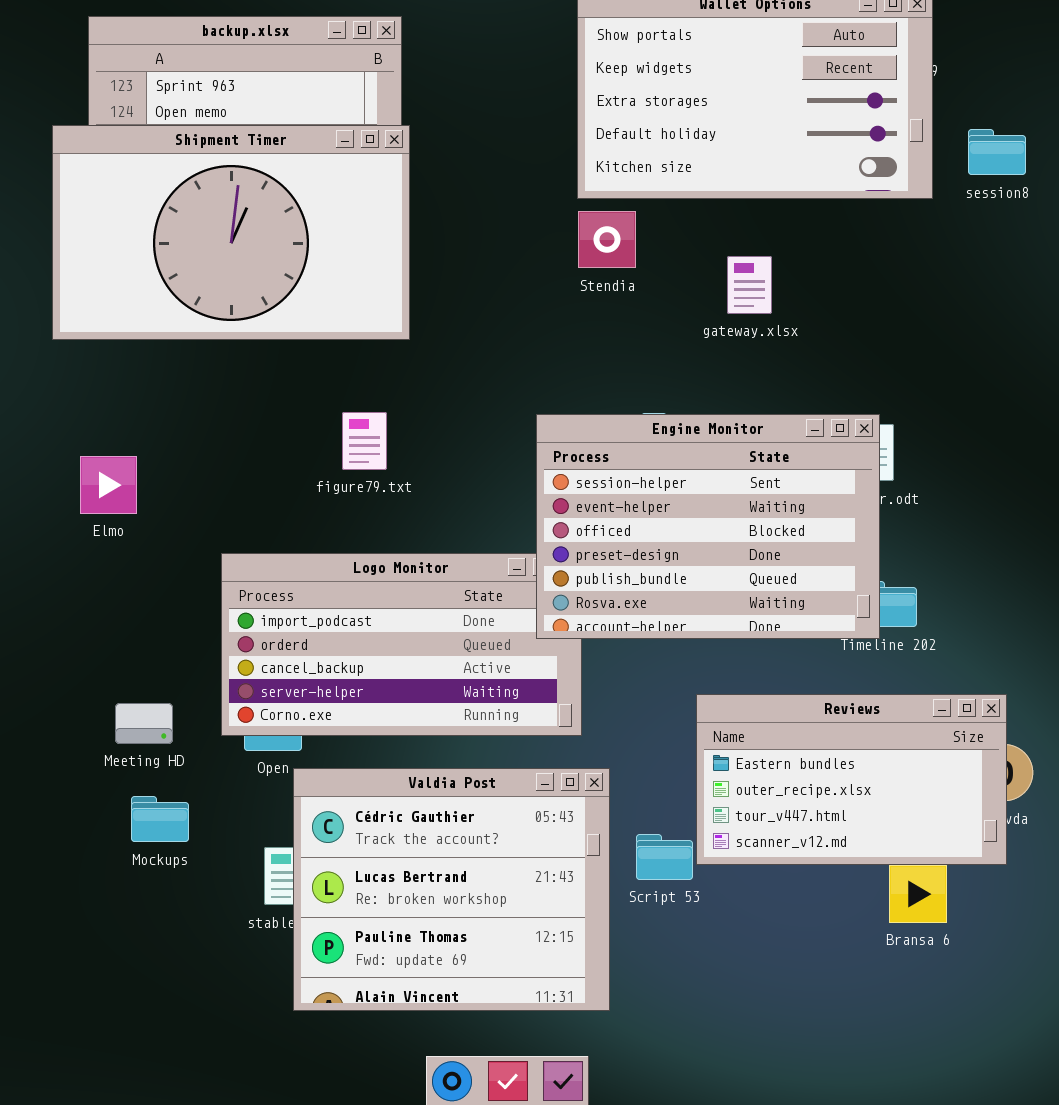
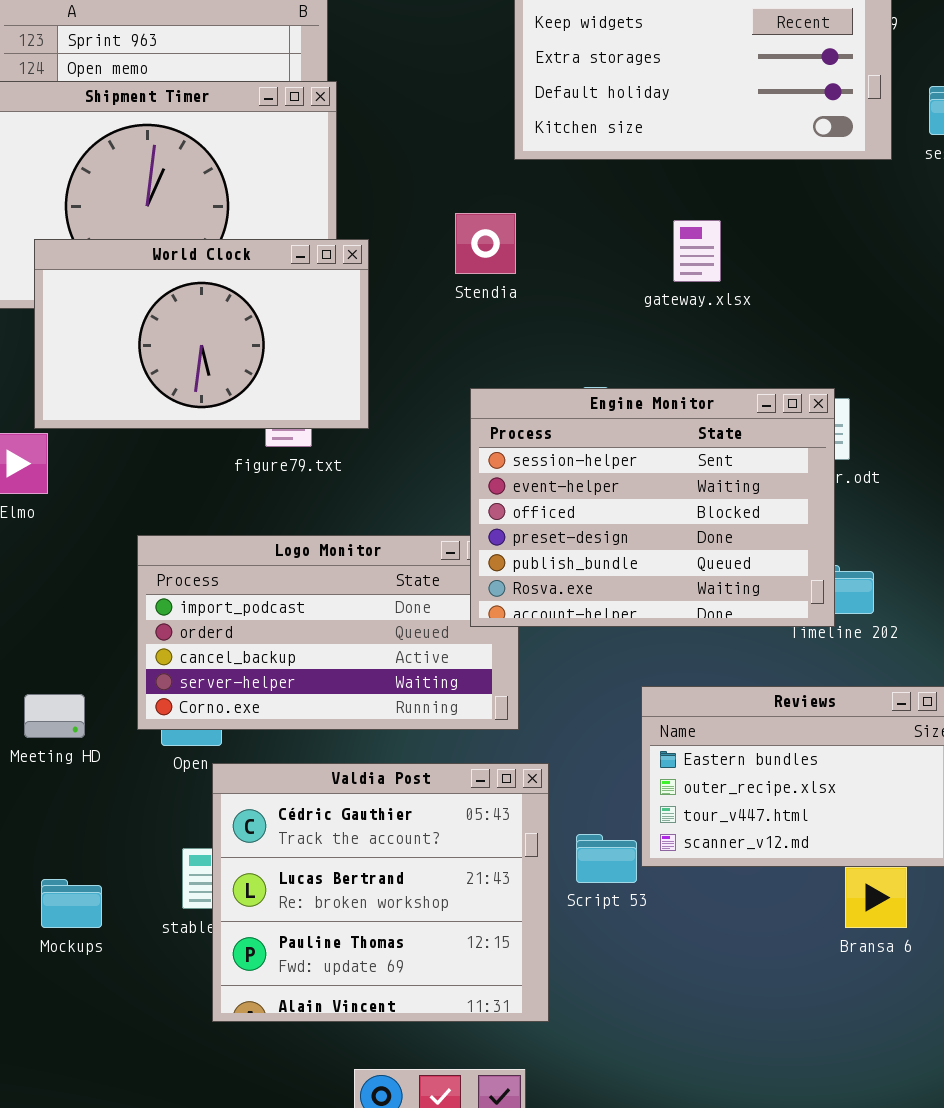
Stendia: [578,211,636,268] -> [455,213,516,274], moved
World Clock: none -> [34,239,369,429], opened
Mockups: [131,796,189,842] -> [41,879,102,928], moved

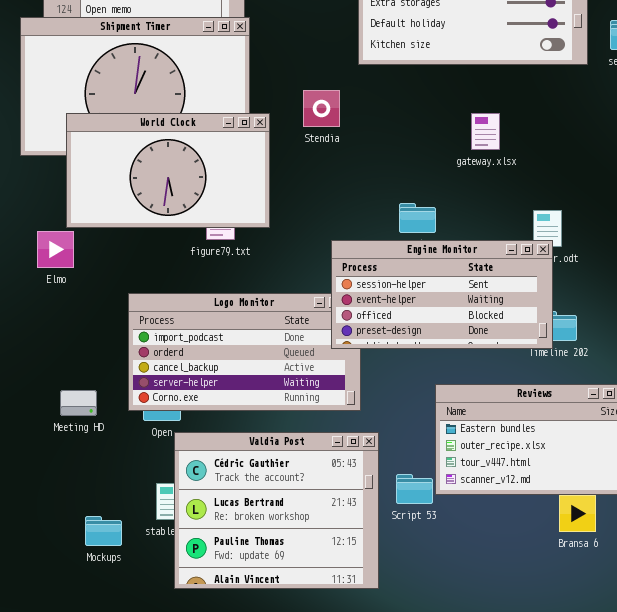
Stendia: [455,213,516,274] -> [303,90,340,127], moved
gateway.xlsx: [673,220,721,282] -> [471,113,500,150], moved
Engine Monitor: [470,388,835,627] -> [331,240,553,349], resized
Mockups: [41,879,102,928] -> [85,516,122,546], moved

